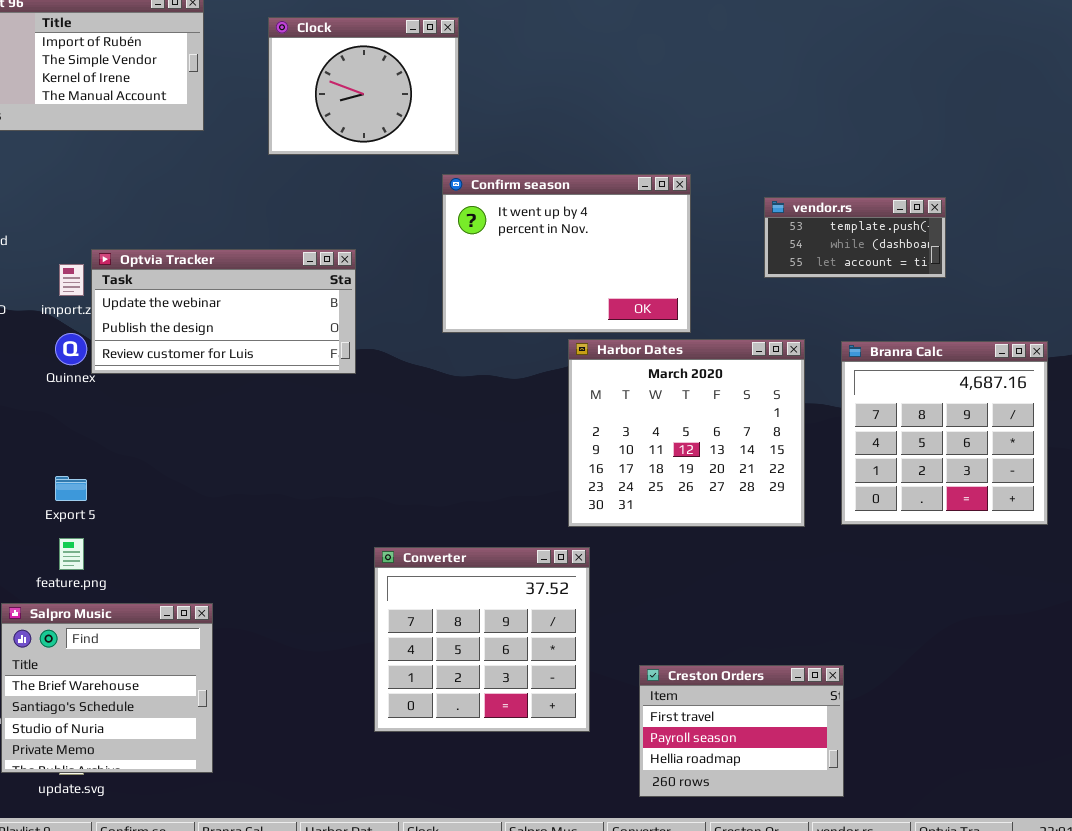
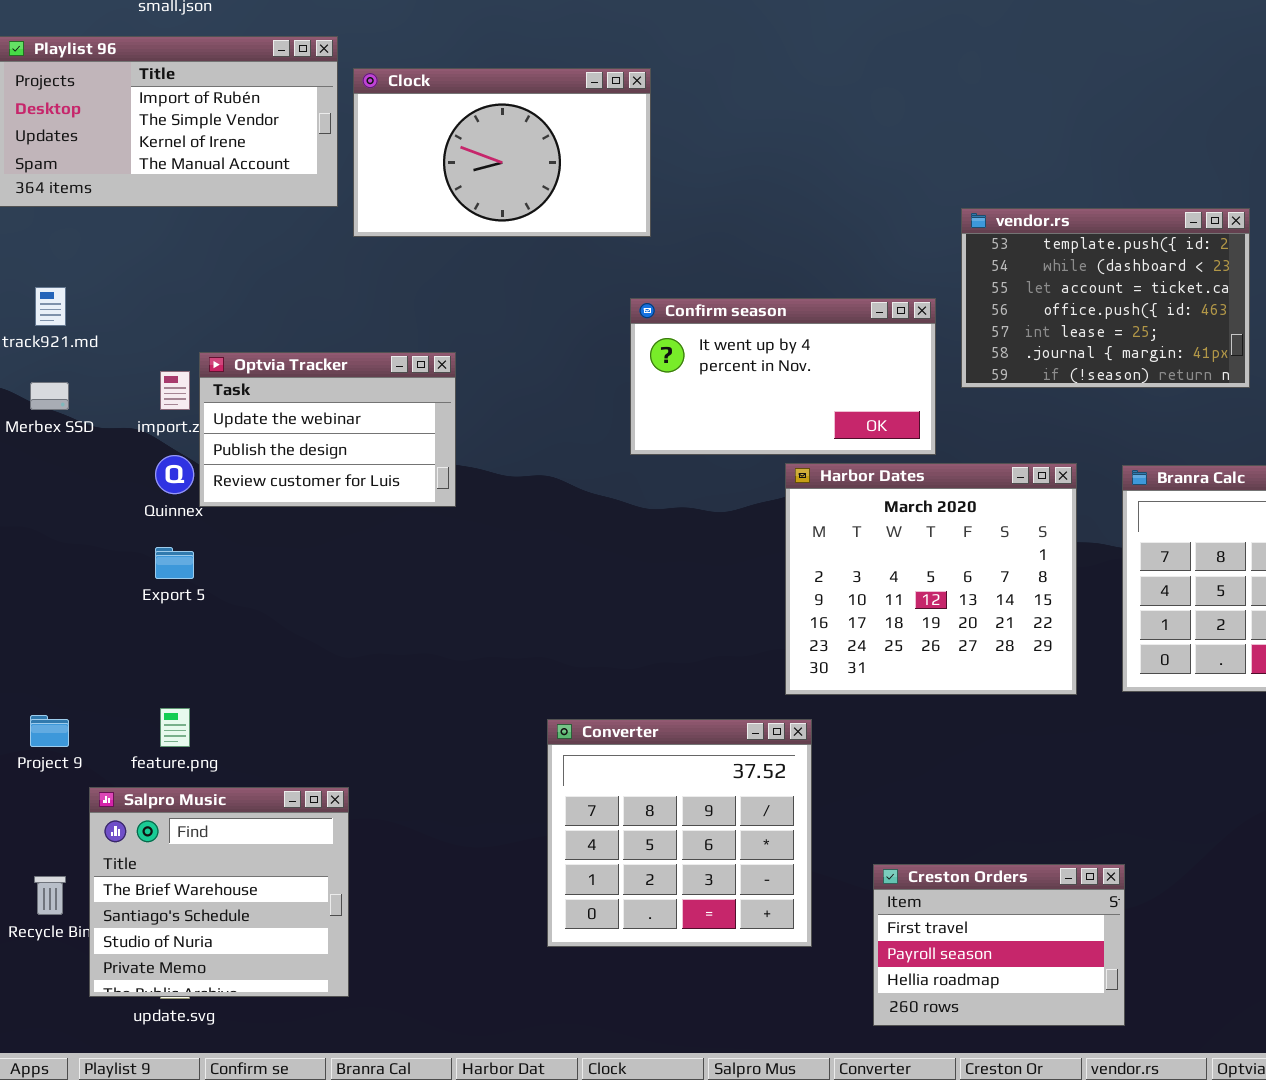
Clock: [268,17,459,155] -> [353,68,651,237], resized
Confirm season: [442,174,691,333] -> [630,298,936,455], resized
vendor.rs: [764,197,946,278] -> [961,208,1250,388], resized
Optvia Tracker: [91,249,356,374] -> [199,352,456,507], resized
Export 5: [55,476,87,501] -> [155,547,194,579], moved

